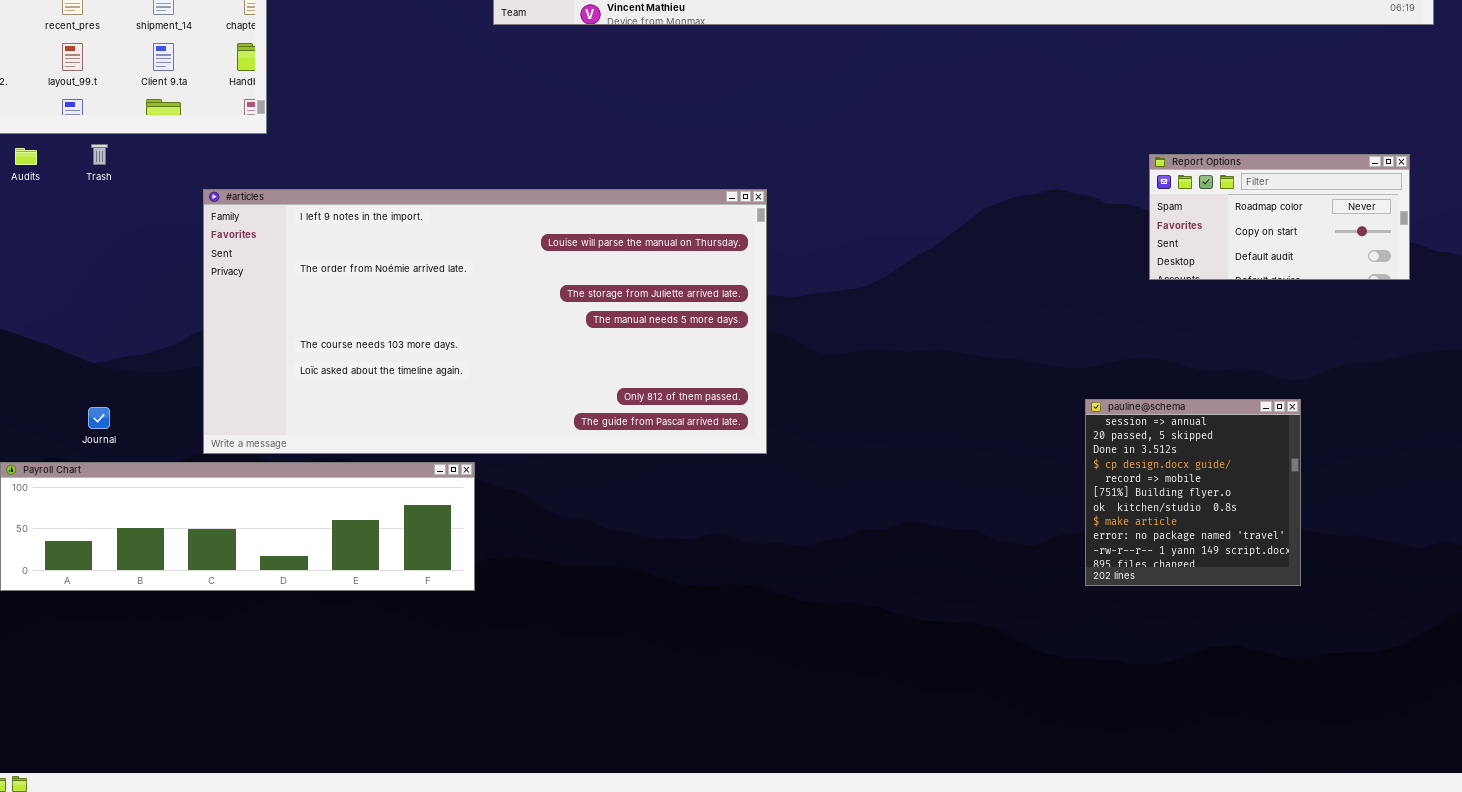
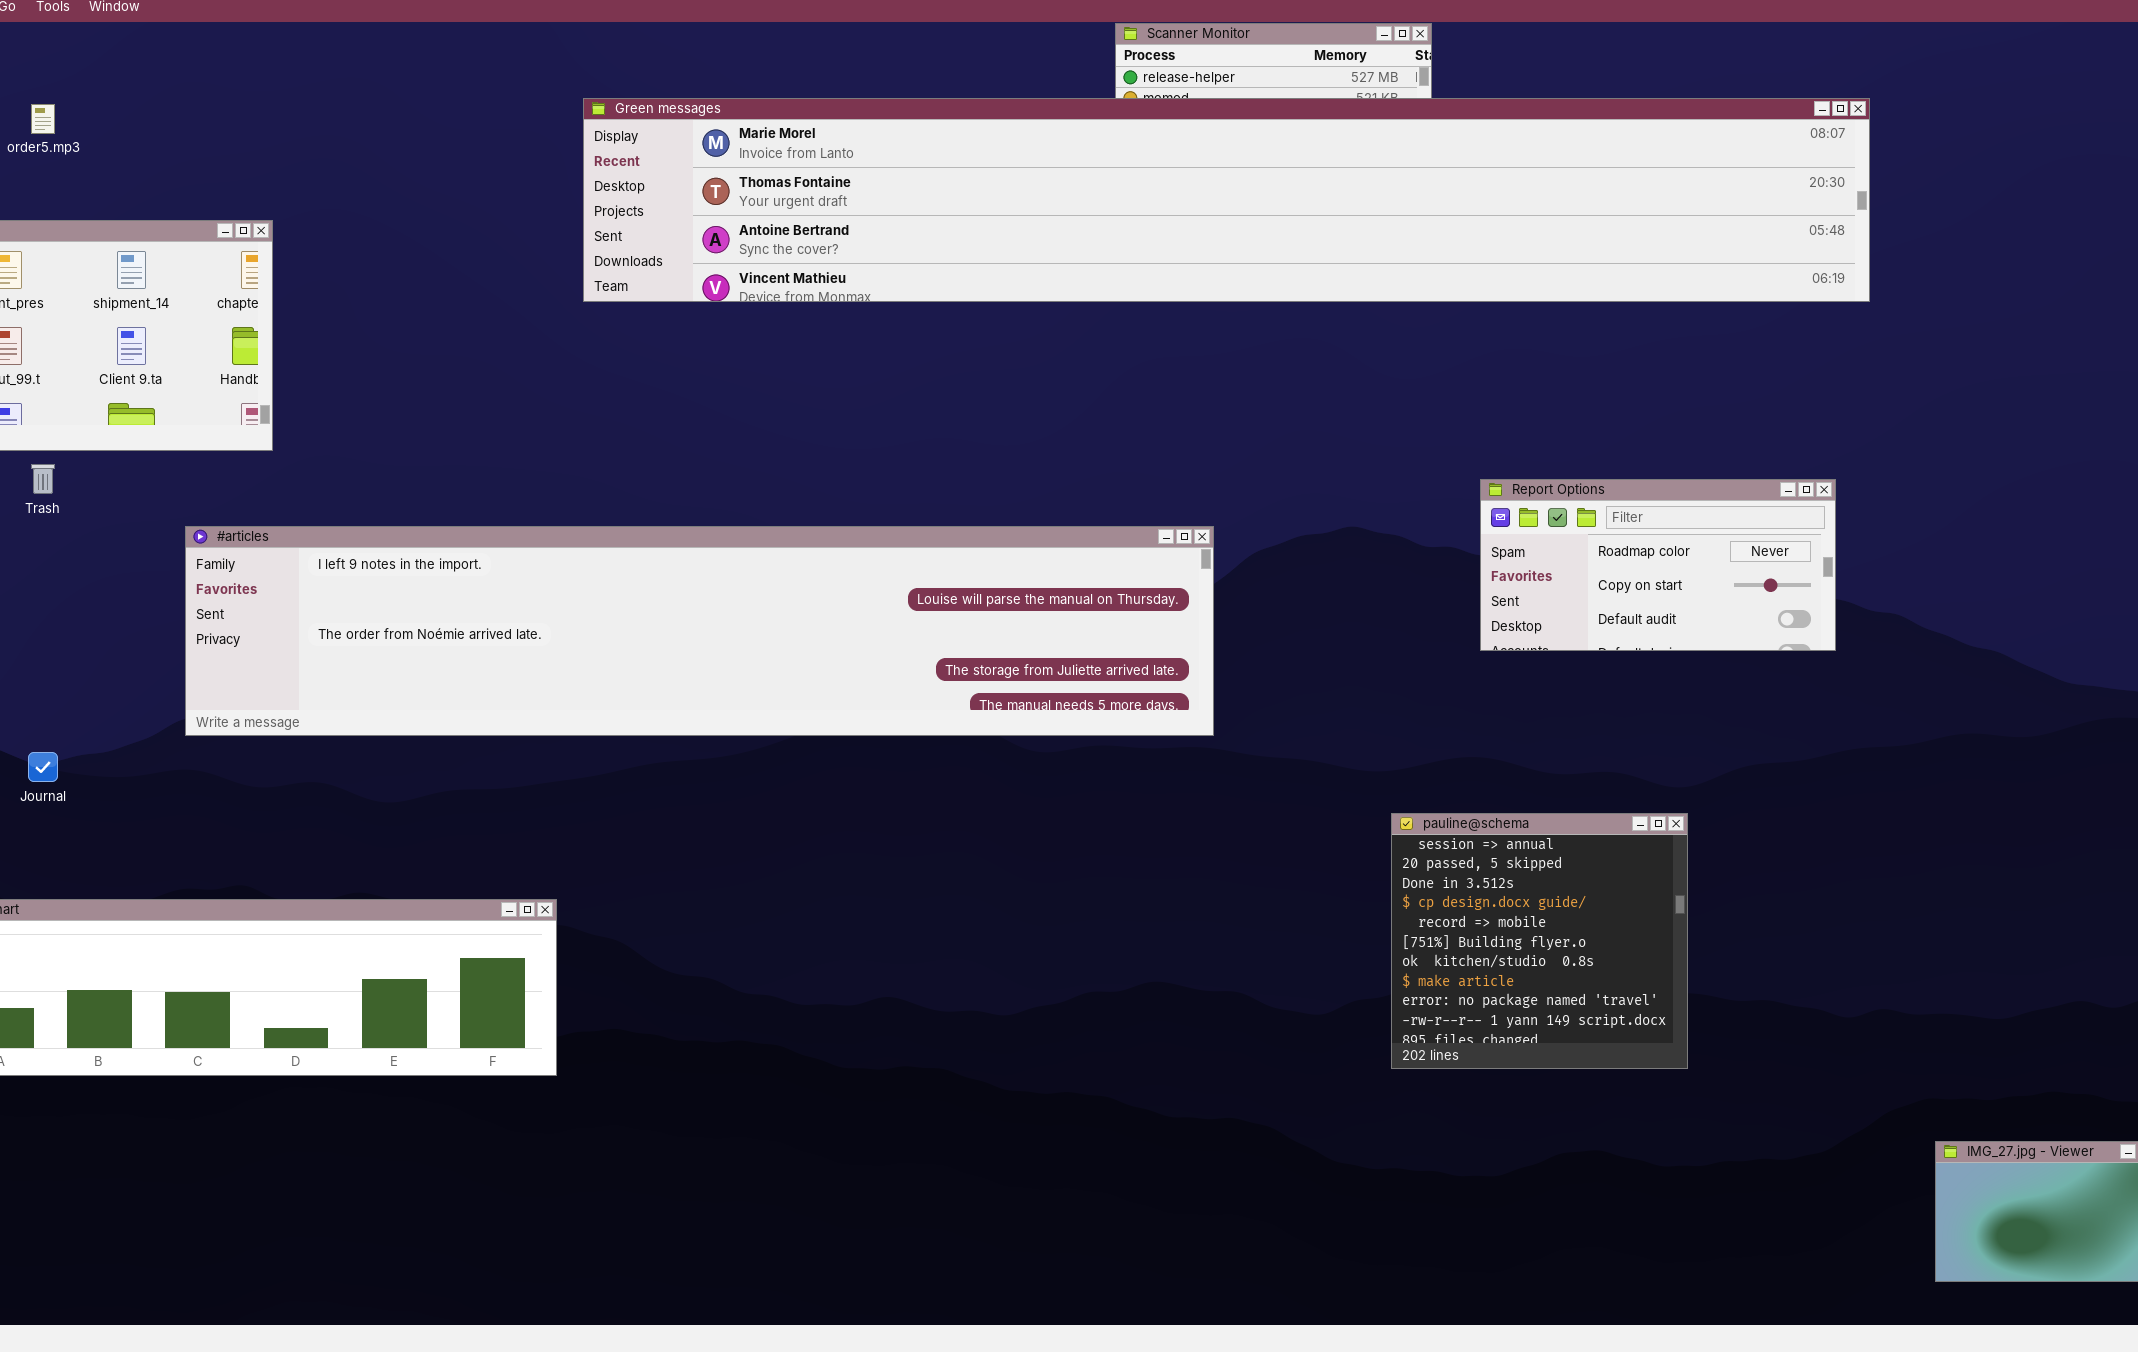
#articles: [203,189,767,454] -> [185,526,1214,736], resized
Journal: [88,407,110,429] -> [28,752,58,782], moved

